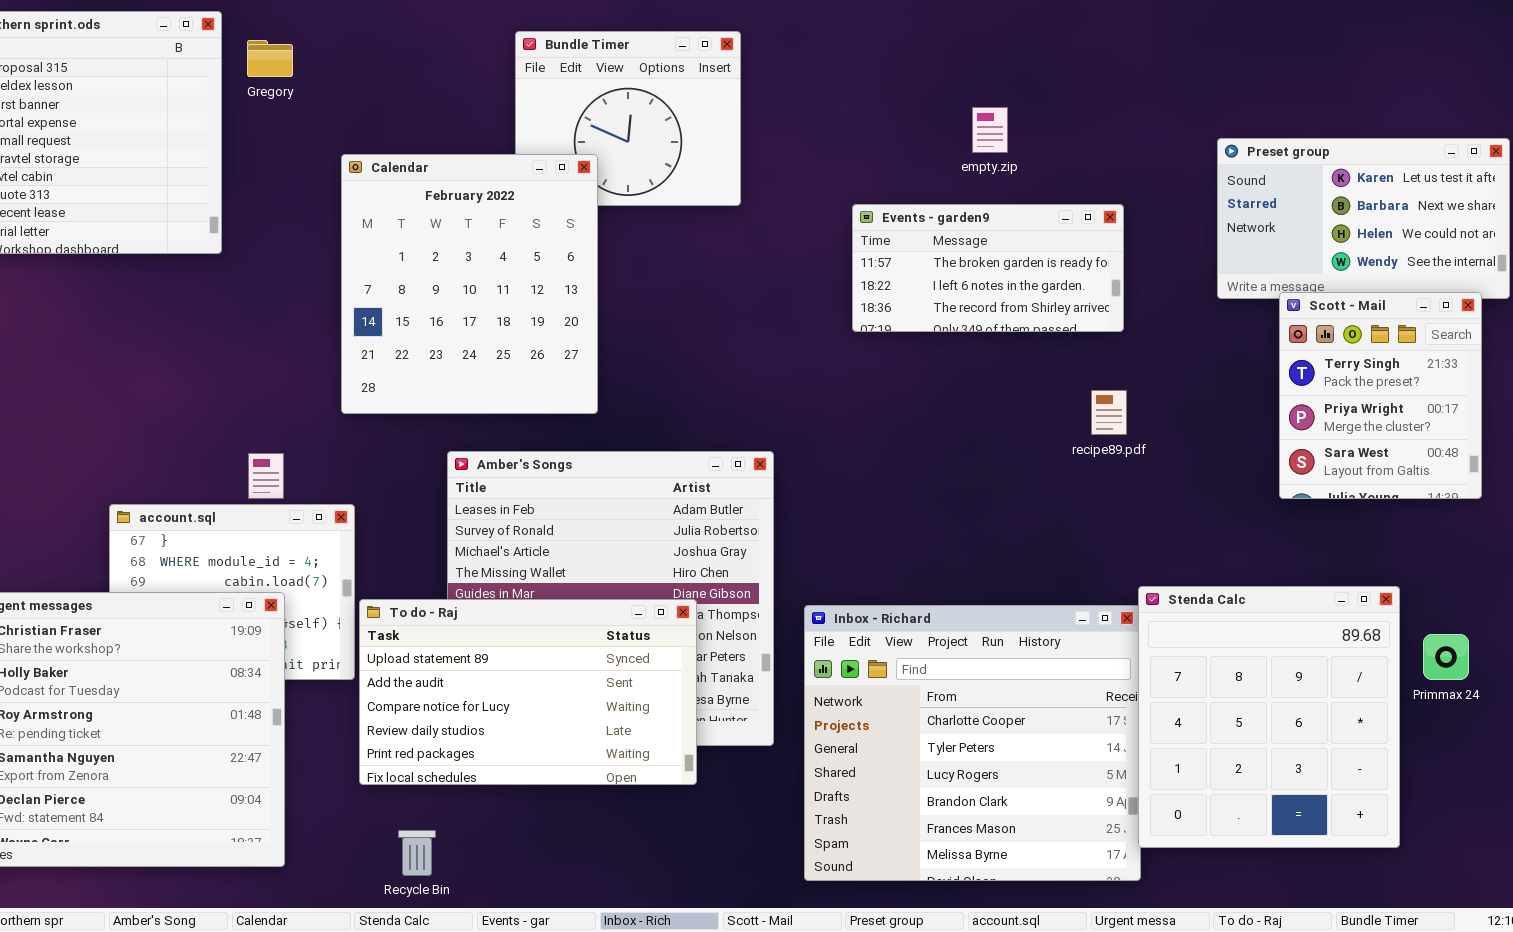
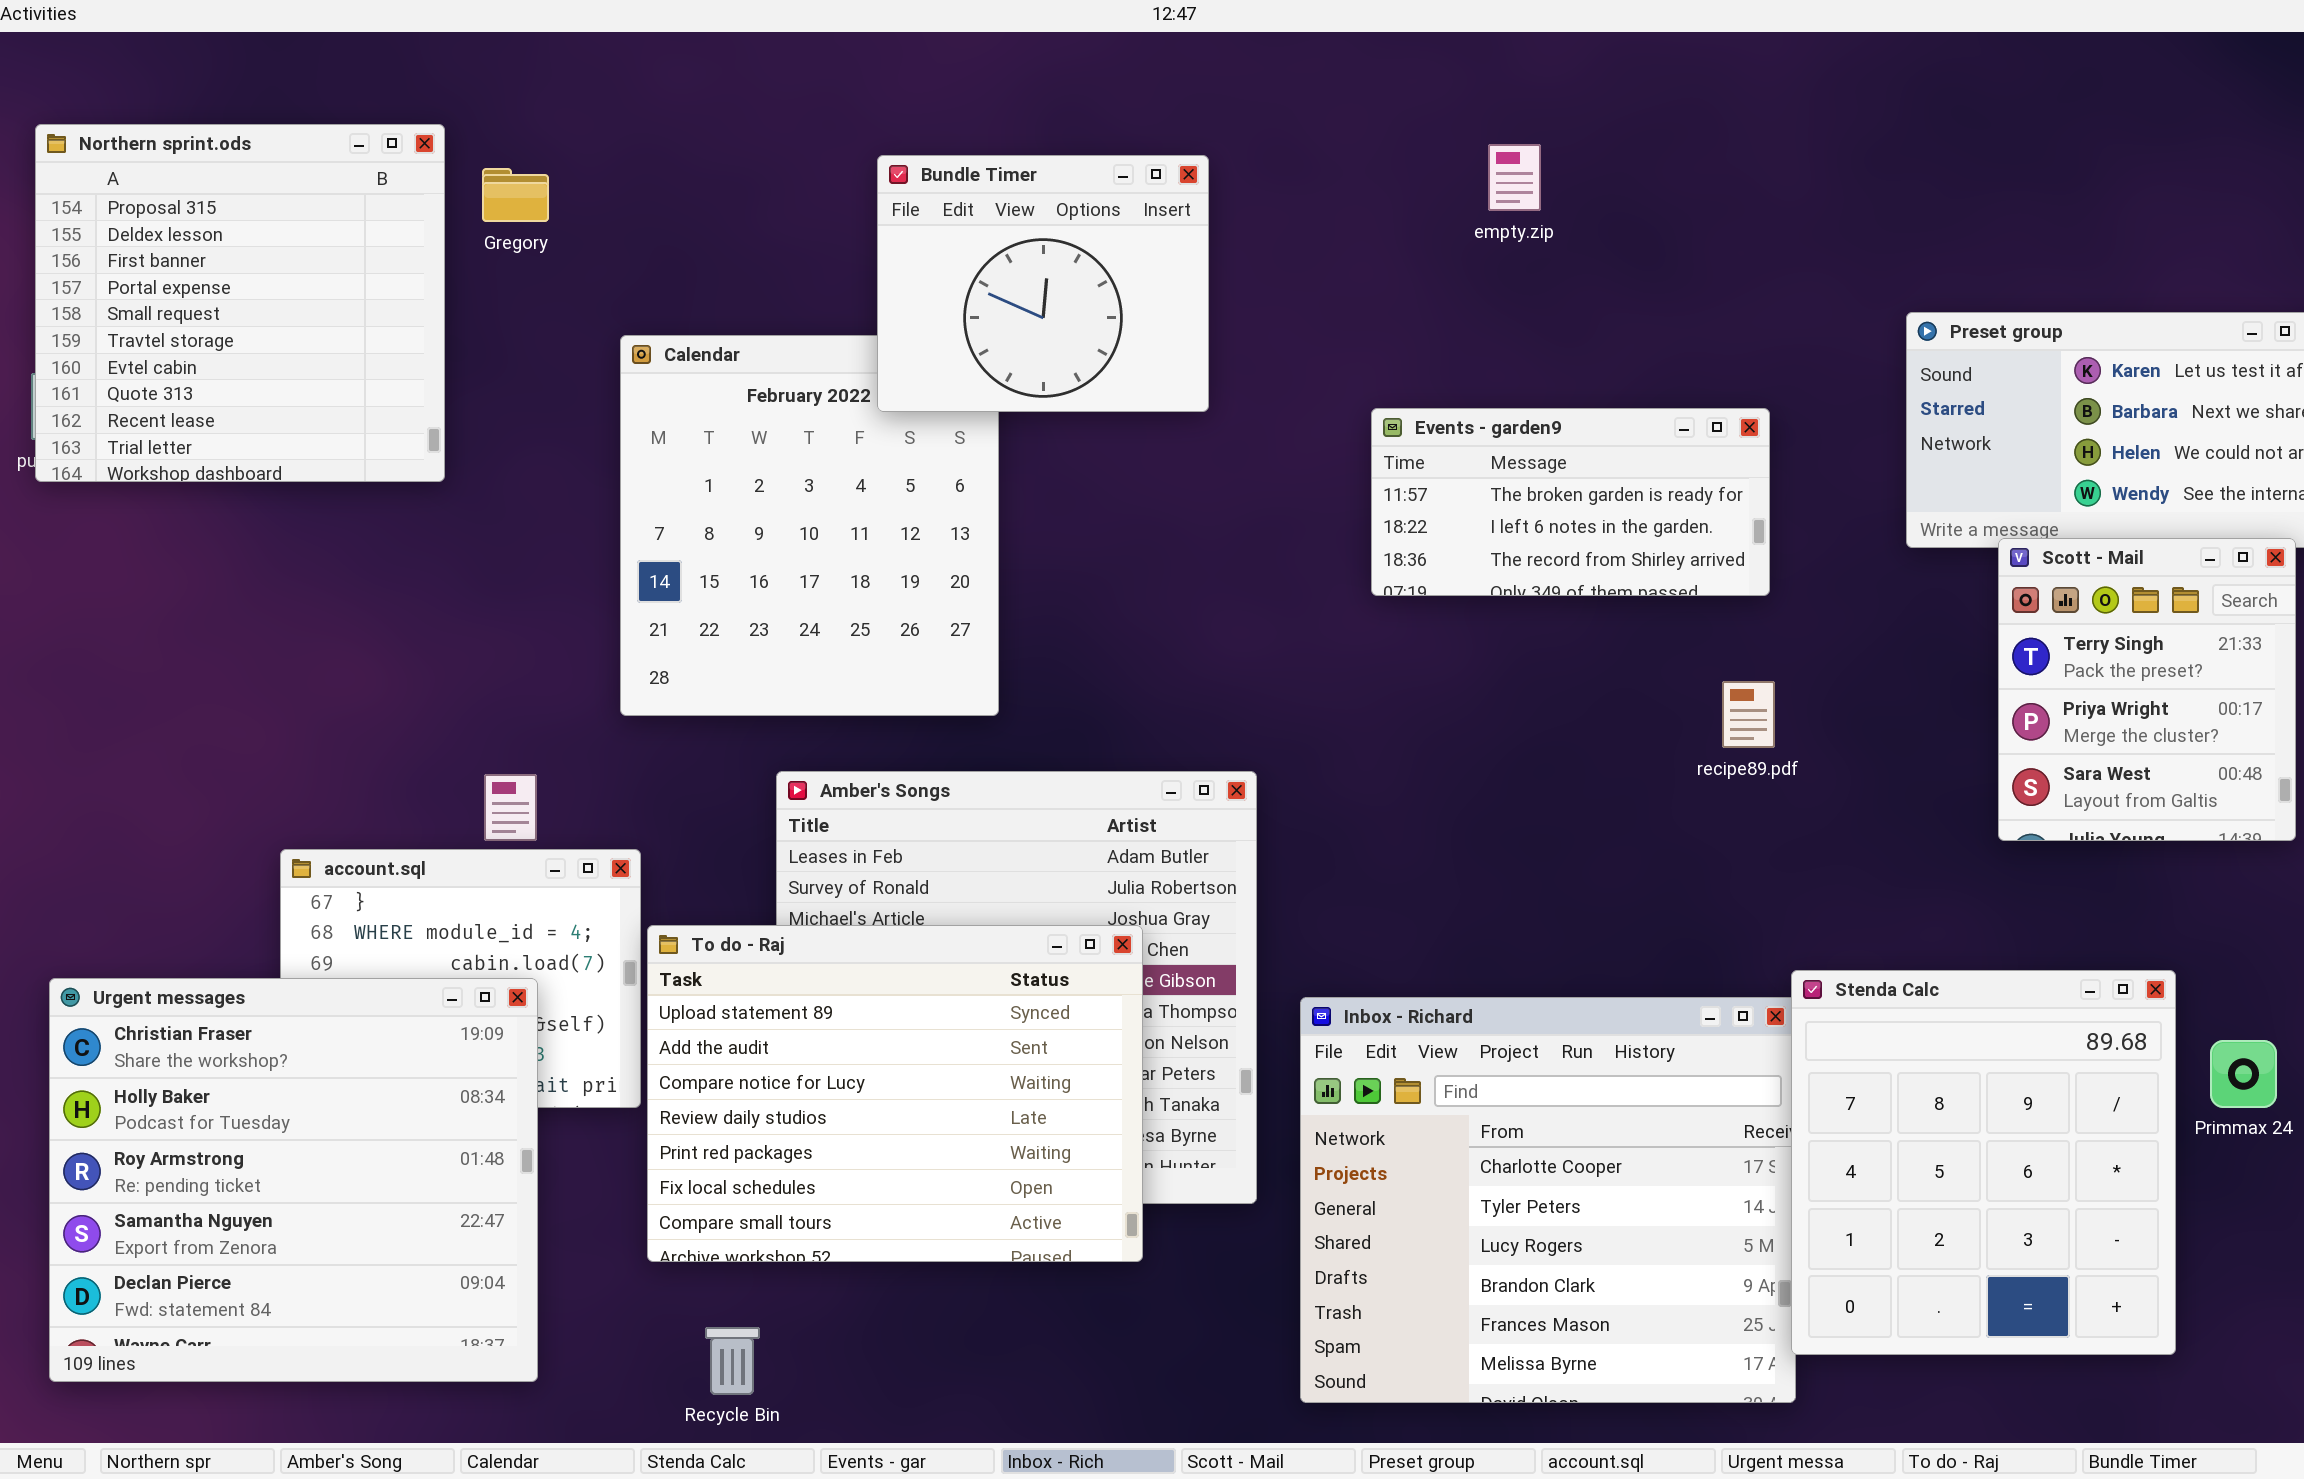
Bundle Timer: [515,31,741,206] -> [877,155,1209,412], raised
empty.zip: [972,107,1008,153] -> [1488,144,1541,211], moved
To do - Raj: [359,599,697,785] -> [647,925,1143,1262], resized

